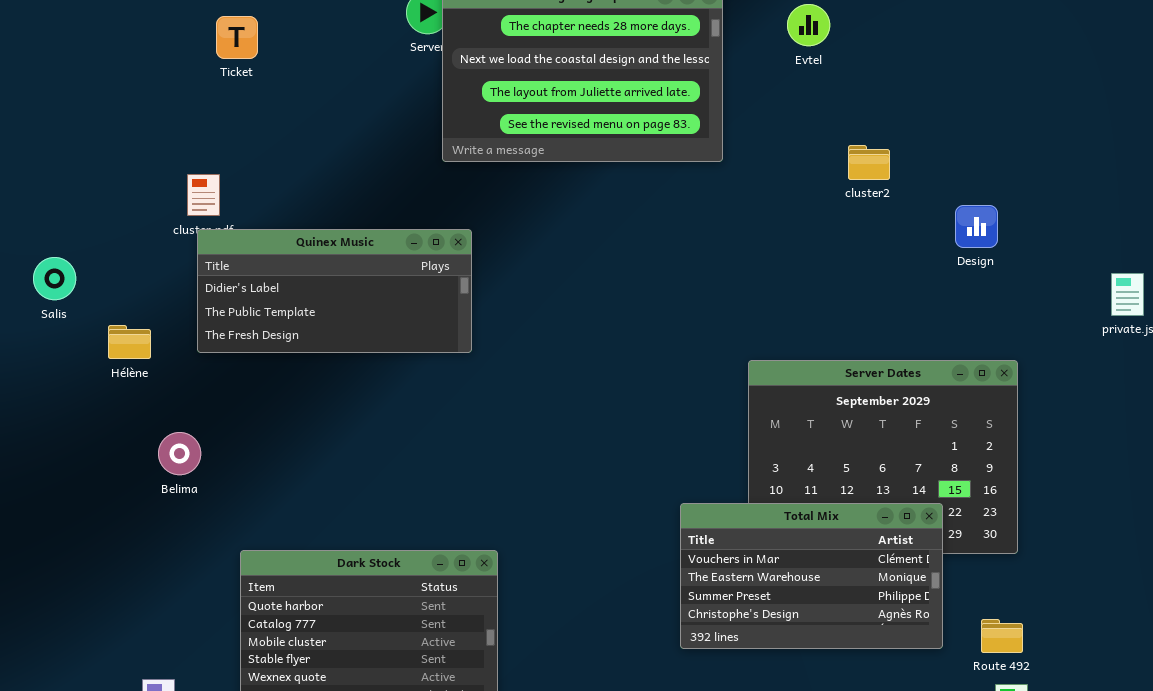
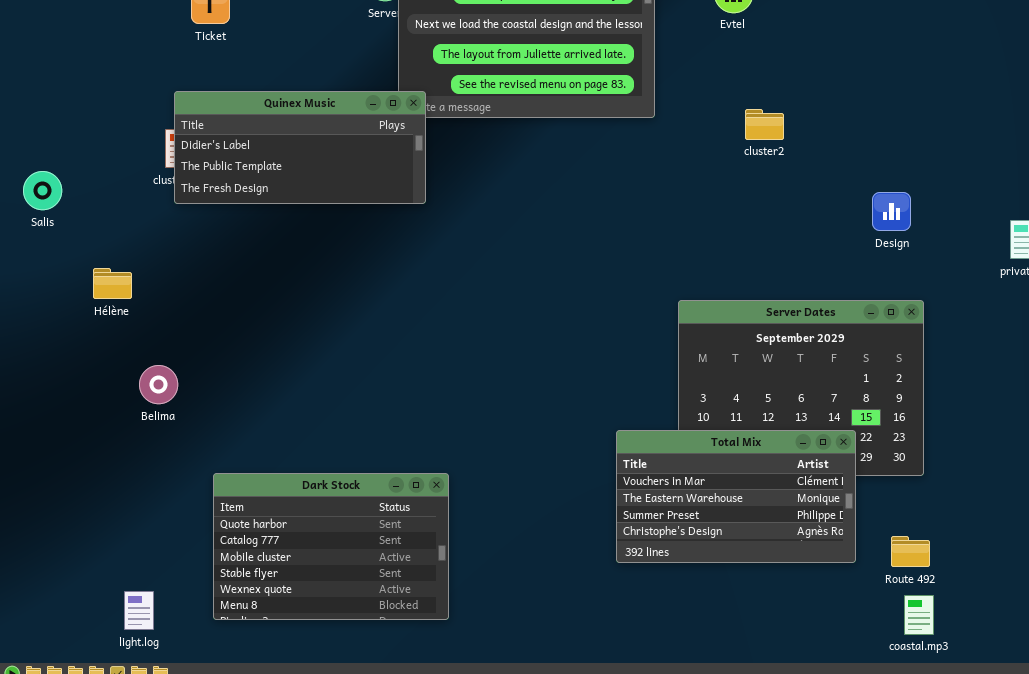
cluster2: [848,145,890,180] -> [745,109,784,140], moved
Design: [955,205,998,248] -> [872,192,911,231], moved
Quinex Music: [197,229,472,353] -> [174,91,426,204], moved
Salis: [33,257,76,300] -> [23,171,62,210], moved

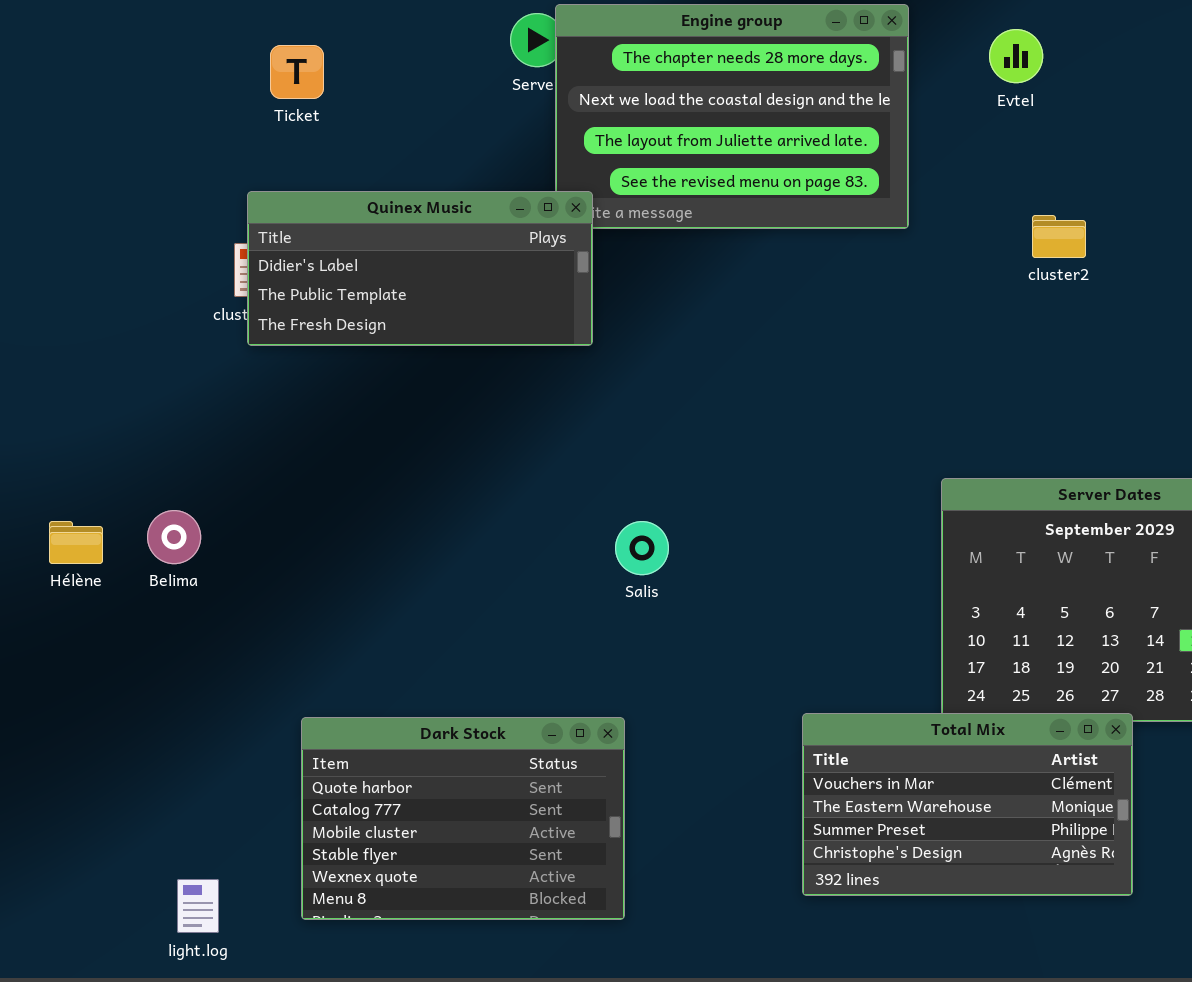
Salis: [23,171,62,210] -> [615,521,669,575], moved
Hélène: [93,268,132,299] -> [49,521,103,564], moved
Belima: [139,365,178,404] -> [147,510,201,564], moved
Total Mix: [616,430,856,563] -> [802,713,1133,896], moved

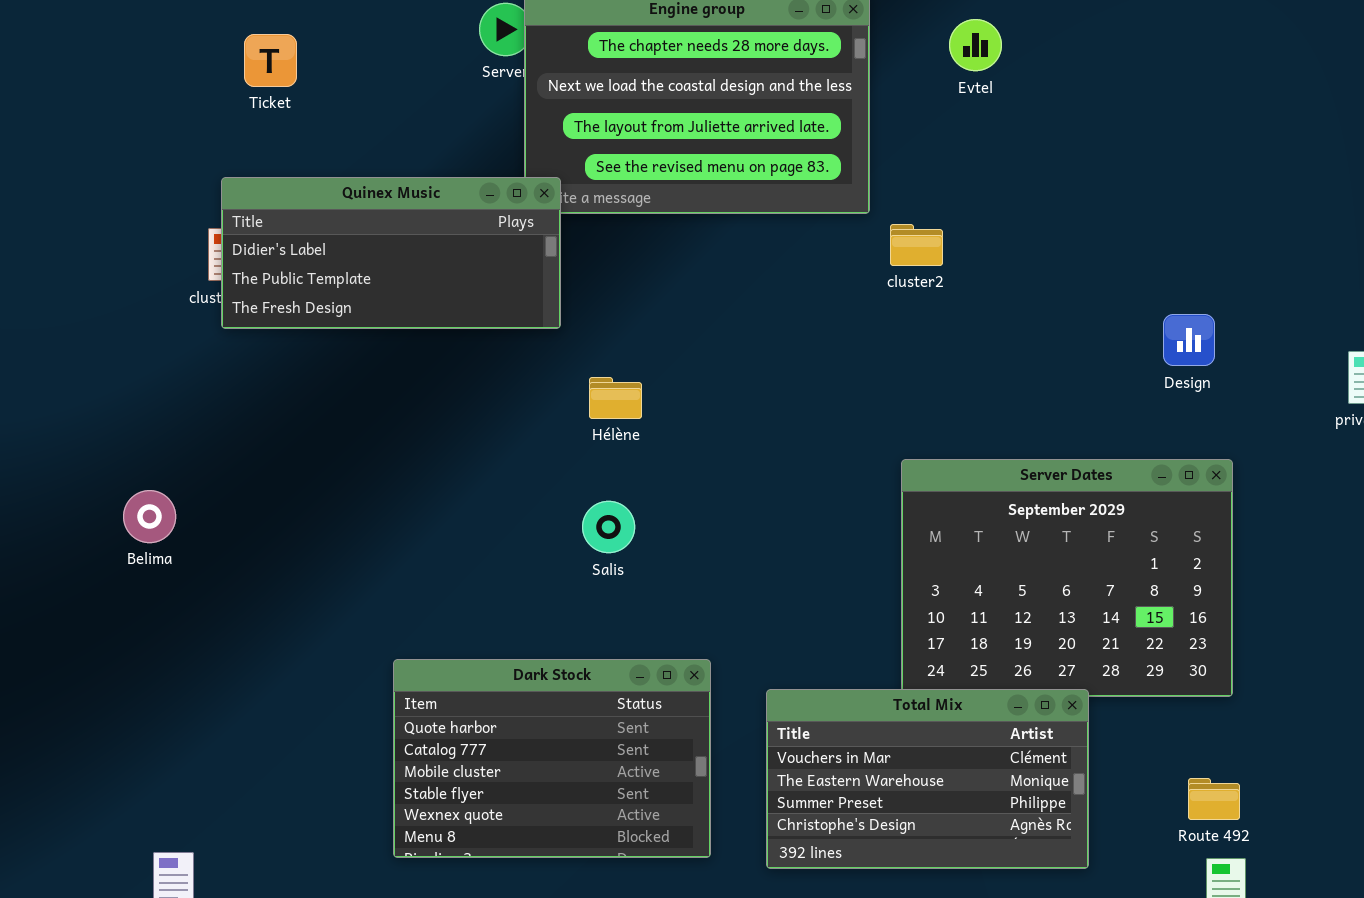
cluster2: [1032,215,1086,258] -> [890,224,943,266], moved
Hélène: [49,521,103,564] -> [589,377,642,419], moved
Dark Stock: [301,717,625,920] -> [393,659,711,858], moved

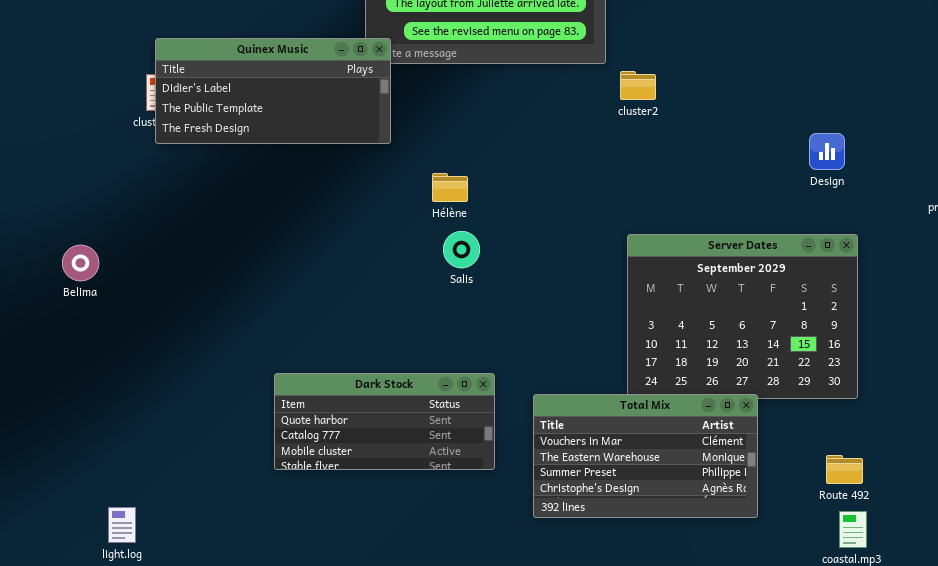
Hélène: [589,377,642,419] -> [432,173,468,202], moved
Belima: [123,490,176,543] -> [62,245,99,281], moved
Salis: [582,501,635,553] -> [443,231,480,268], moved
Dark Stock: [393,659,711,858] -> [274,373,495,470], resized

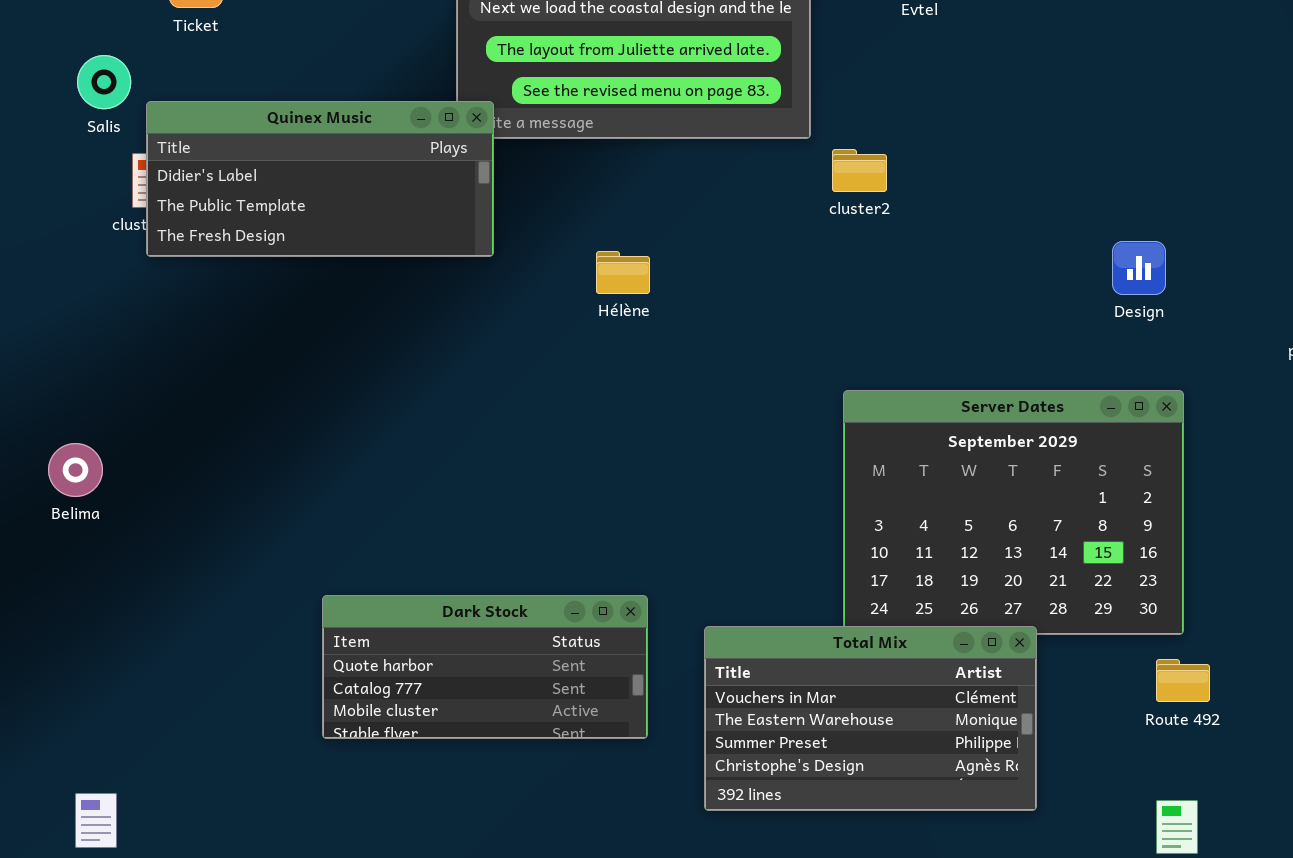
Hélène: [432,173,468,202] -> [596,251,650,294], moved
Salis: [443,231,480,268] -> [77,55,131,109], moved
Belima: [62,245,99,281] -> [48,443,103,497], moved
Route 492: [826,455,863,484] -> [1156,659,1210,702], moved

